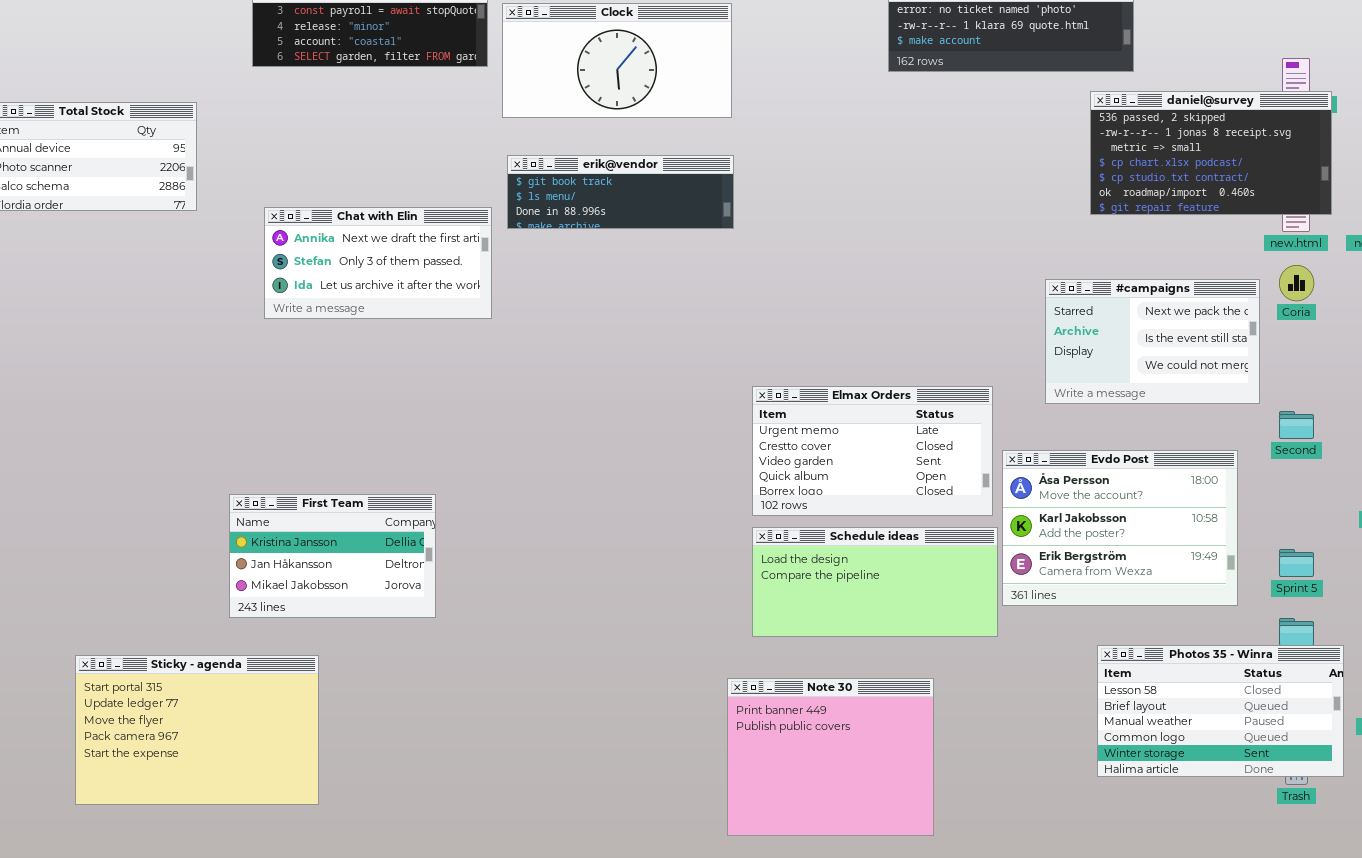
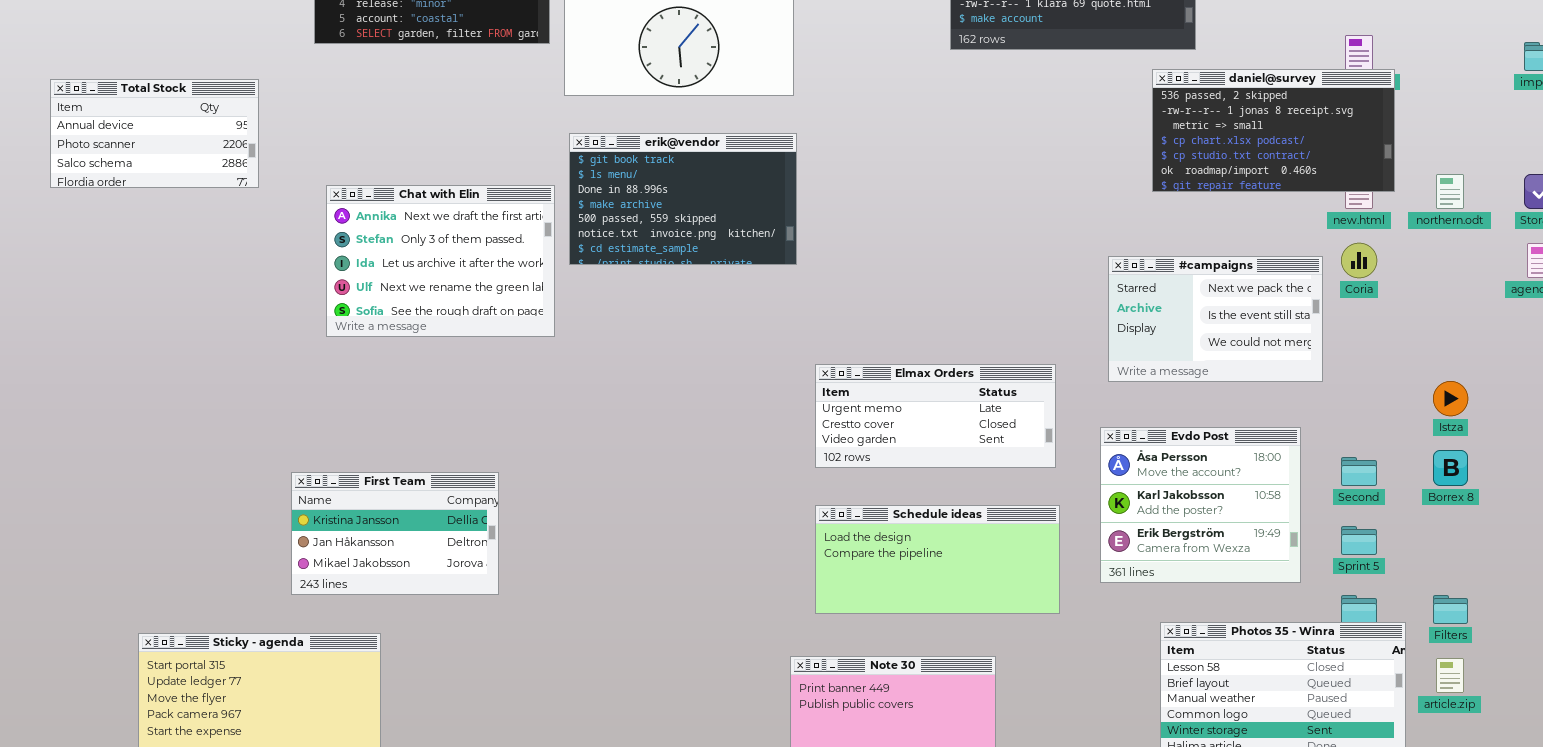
erik@vendor: [507,155,734,229] -> [569,133,797,265], resized
Chat with Elin: [264,207,492,319] -> [326,185,555,337], resized
Elmax Orders: [752,386,993,516] -> [815,364,1056,468], resized
Second: [1279,411,1314,439] -> [1341,457,1377,486], moved
Evdo Post: [1002,450,1238,606] -> [1100,427,1301,583], resized

